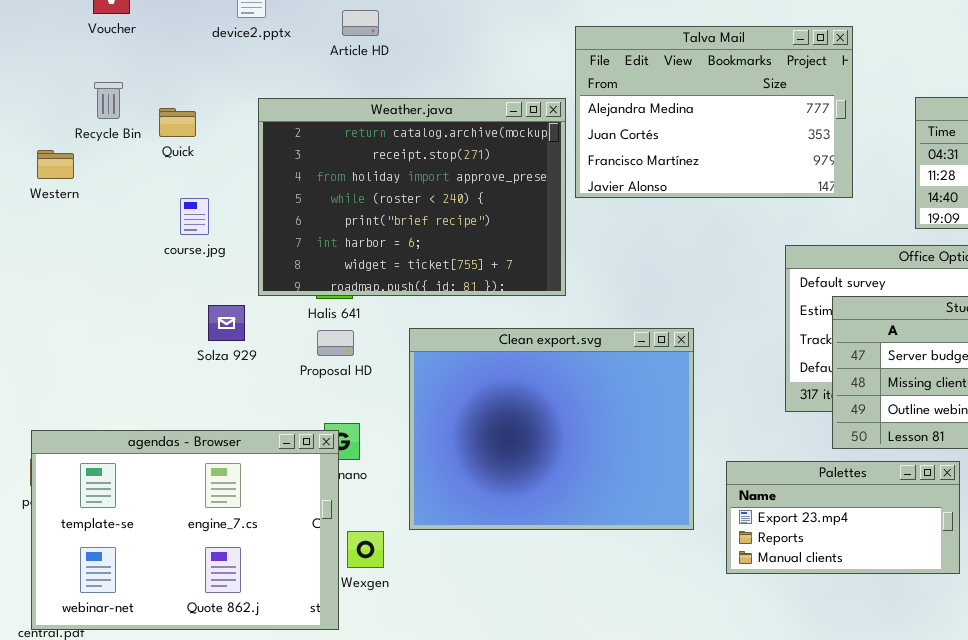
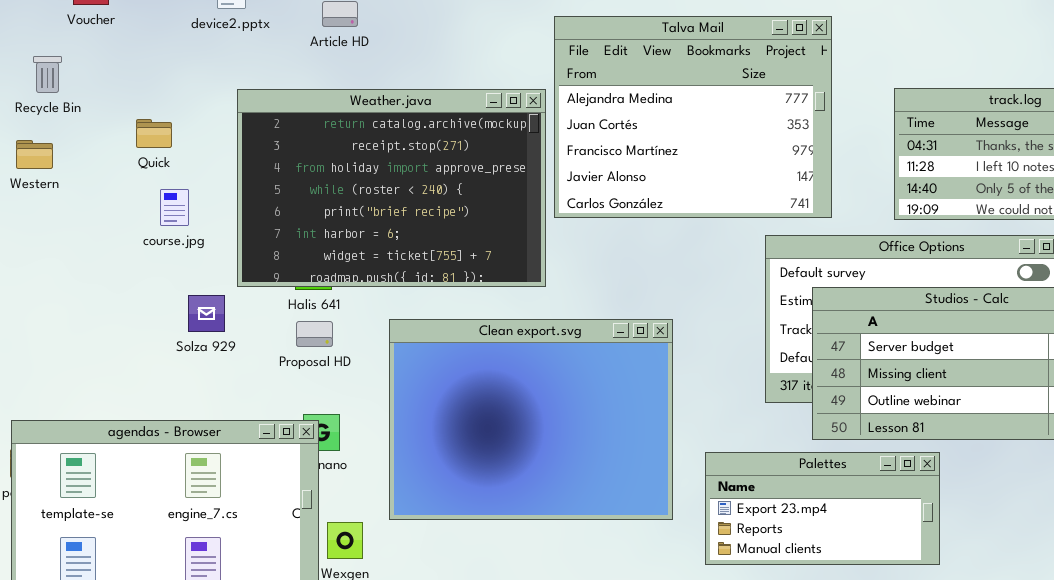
Talva Mail: [575,26,853,198] -> [554,16,832,218], resized
Recycle Bin: [94,82,123,119] -> [33,56,62,93], moved
Quick: [159,108,196,137] -> [136,119,172,148], moved

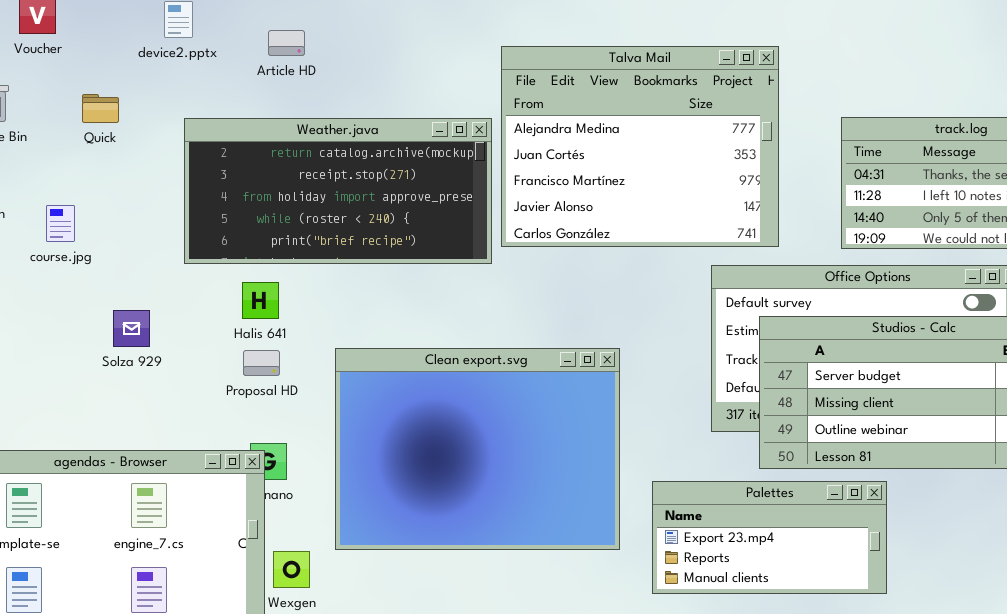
Weather.java: [237,89,546,287] -> [184,118,492,264], resized
Quick: [136,119,172,148] -> [82,94,119,123], moved
course.jpg: [160,189,189,226] -> [46,205,75,242], moved
Solza 929: [188,295,225,332] -> [113,310,150,347], moved

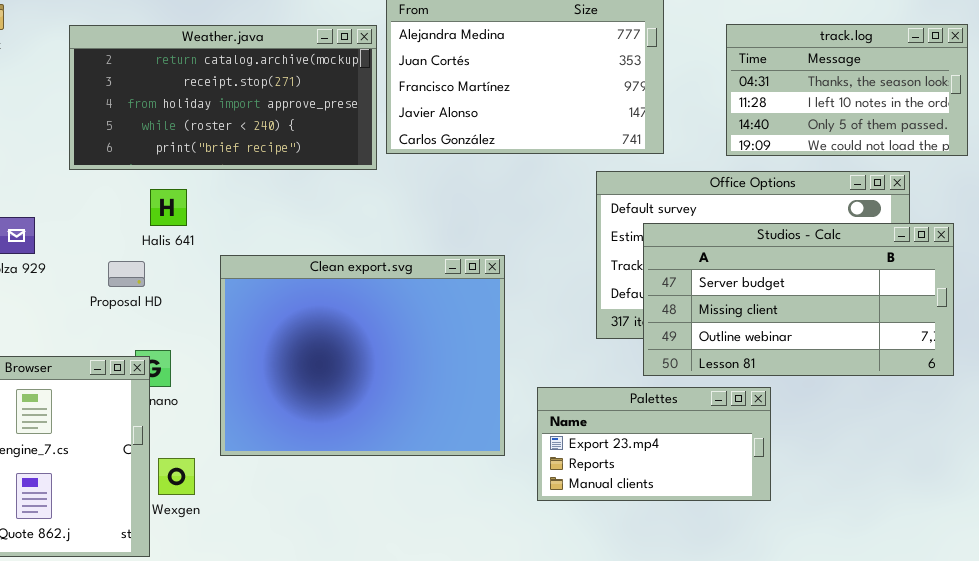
Halis 641: [242,282,279,319] -> [150,189,187,226], moved
Proposal HD: [243,350,280,376] -> [108,261,145,287], moved

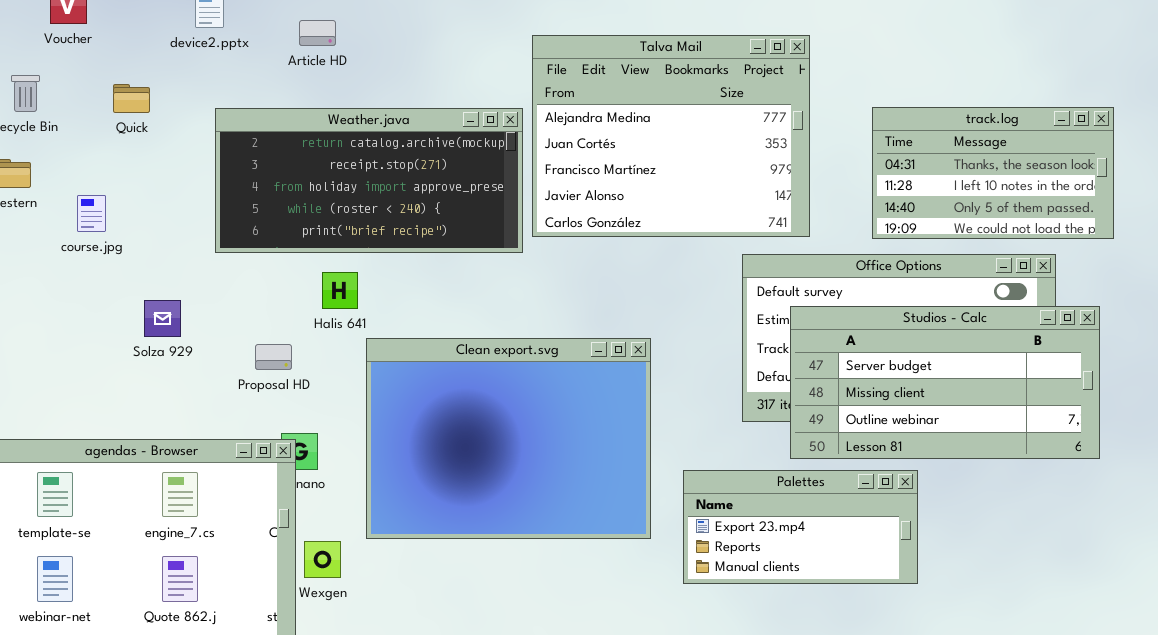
Halis 641: [150,189,187,226] -> [322,272,358,309], moved

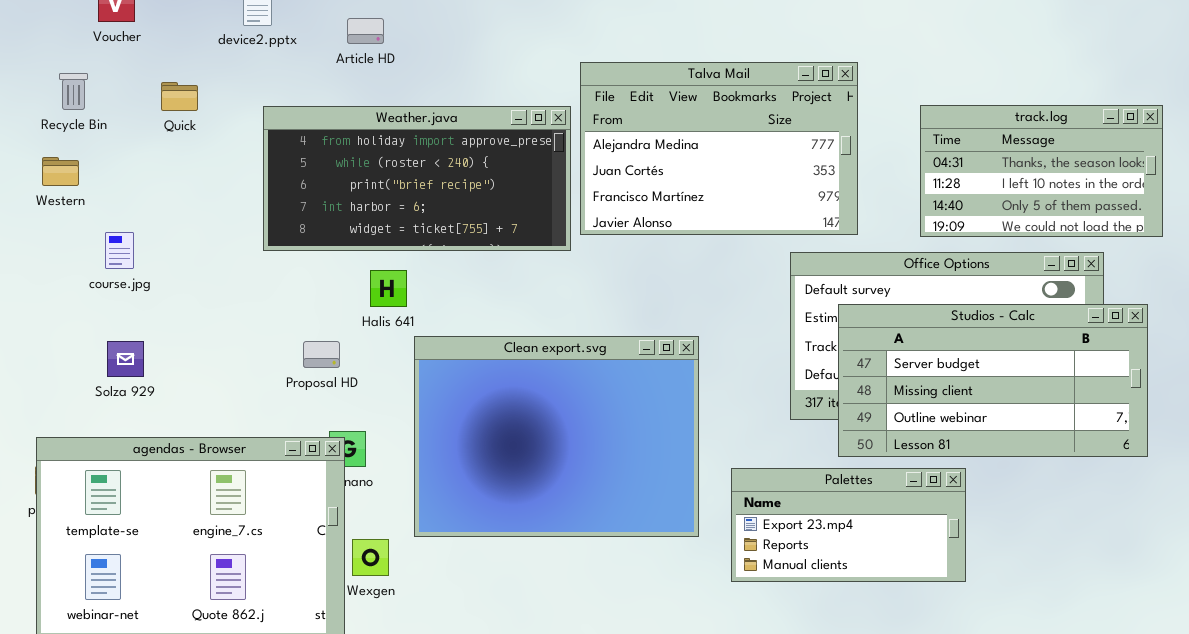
Talva Mail: [532,35,810,237] -> [580,62,858,235], resized
Weather.java: [215,108,523,253] -> [263,106,571,251], scrolled down 2 rows
course.jpg: [77,195,106,232] -> [105,232,134,269], moved
Solza 929: [144,300,181,337] -> [107,341,144,377], moved

